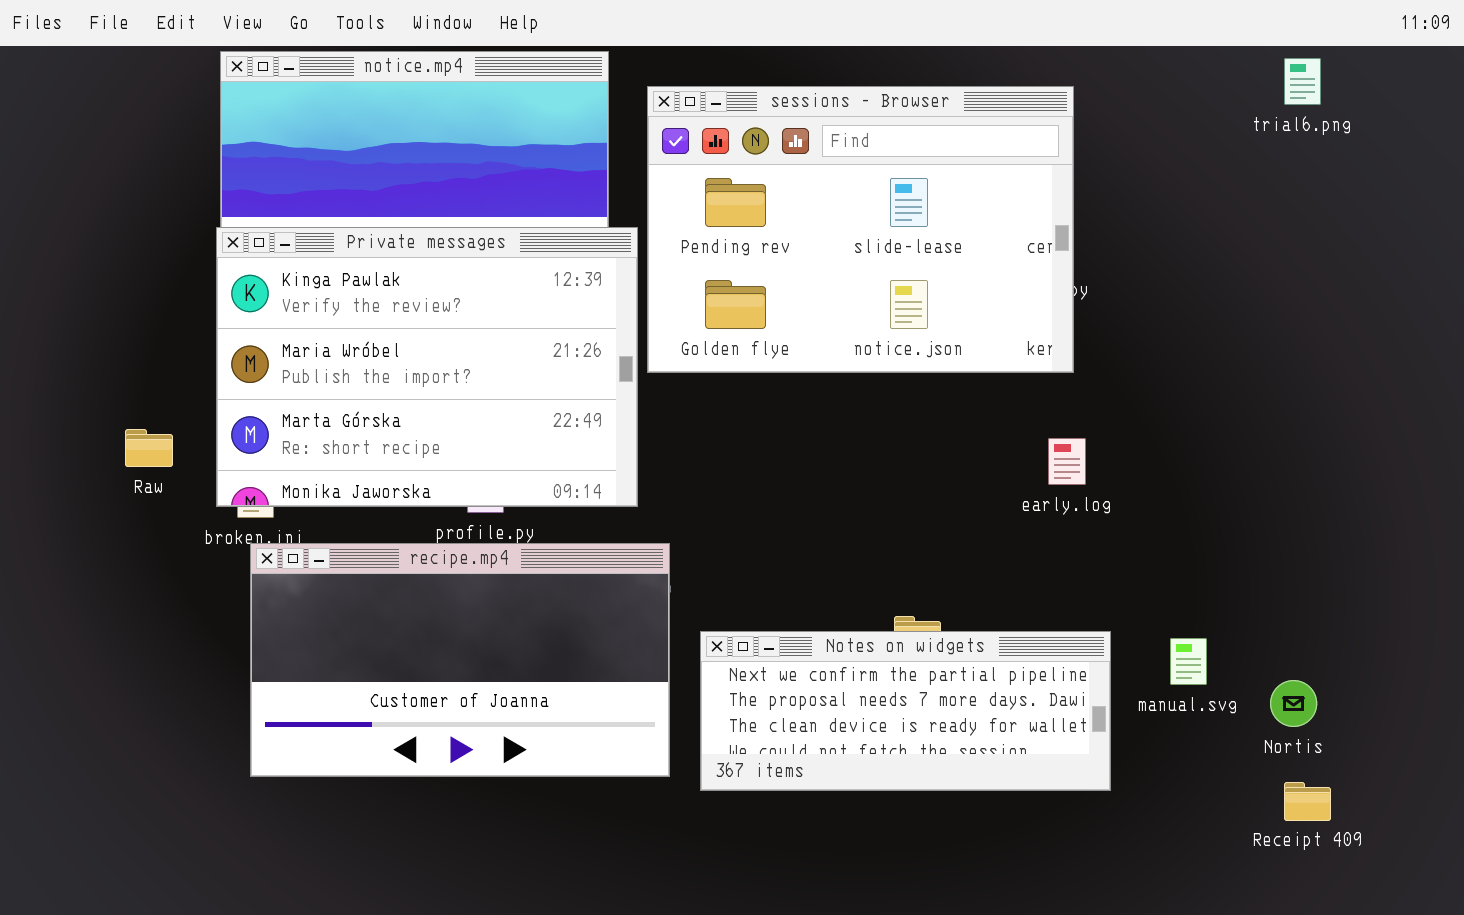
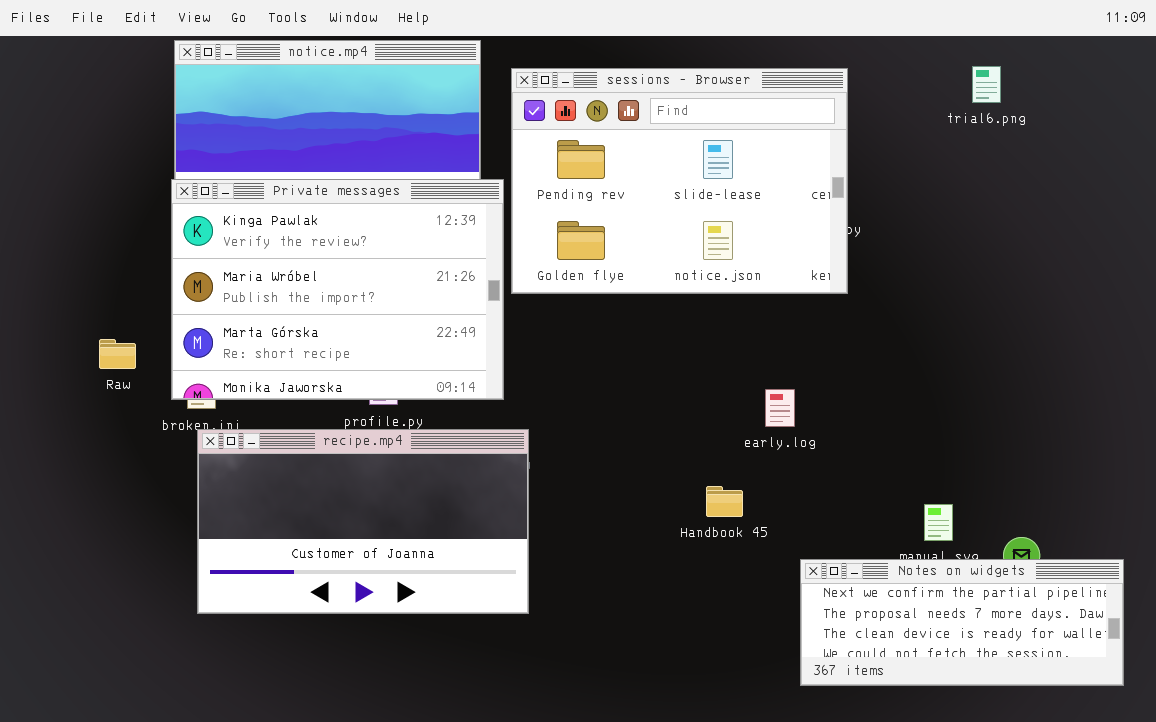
trial6.png: [1284,58,1321,105] -> [972,66,1001,103], moved
early.log: [1048,438,1086,485] -> [765,389,795,427], moved
Notes on widgets: [700,631,1111,791] -> [800,559,1124,686], moved

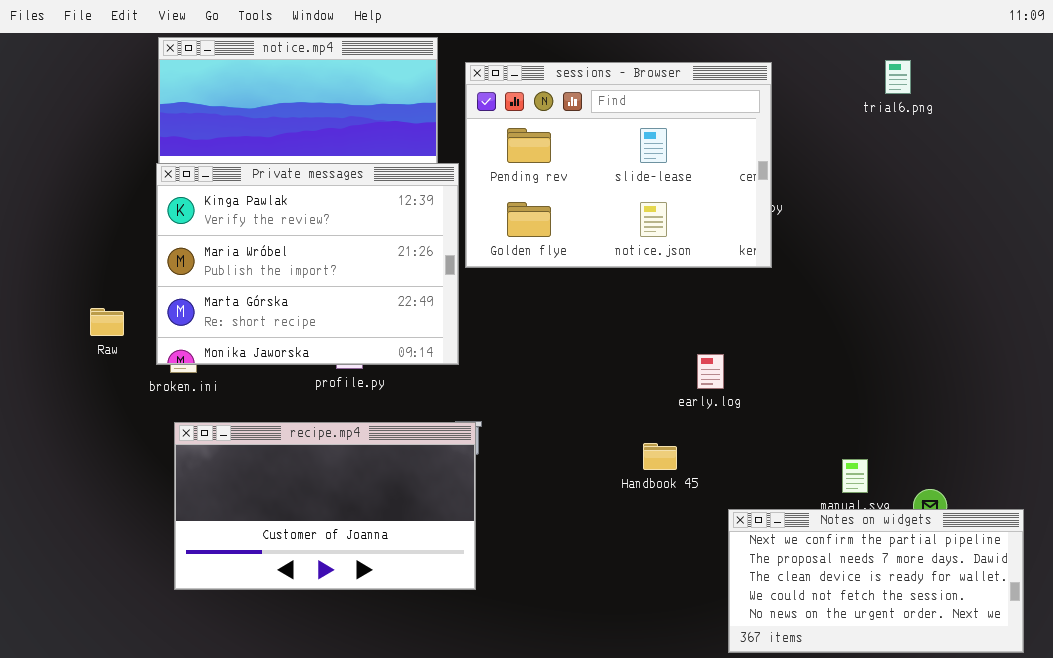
recipe.mp4: [197,429,529,614] -> [174,422,476,590], moved
Notes on widgets: [800,559,1124,686] -> [728,509,1024,653], resized

